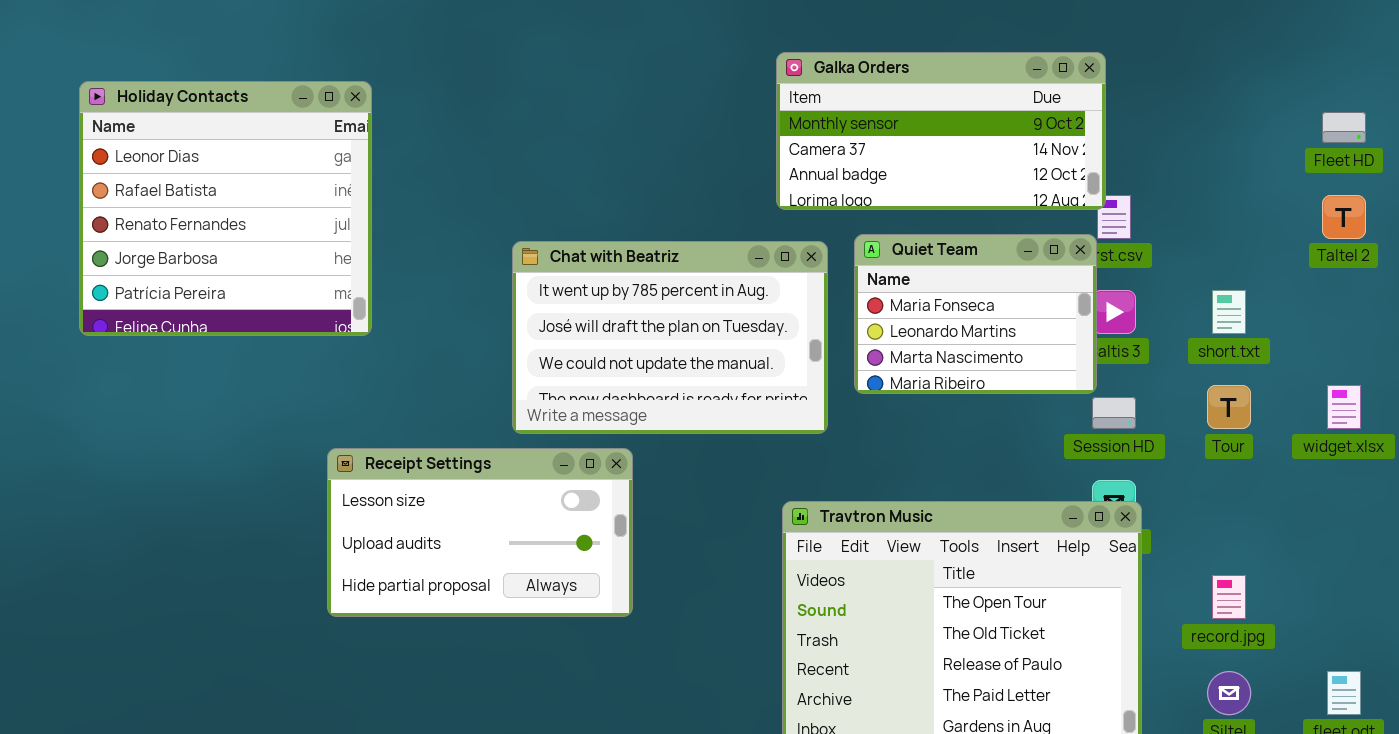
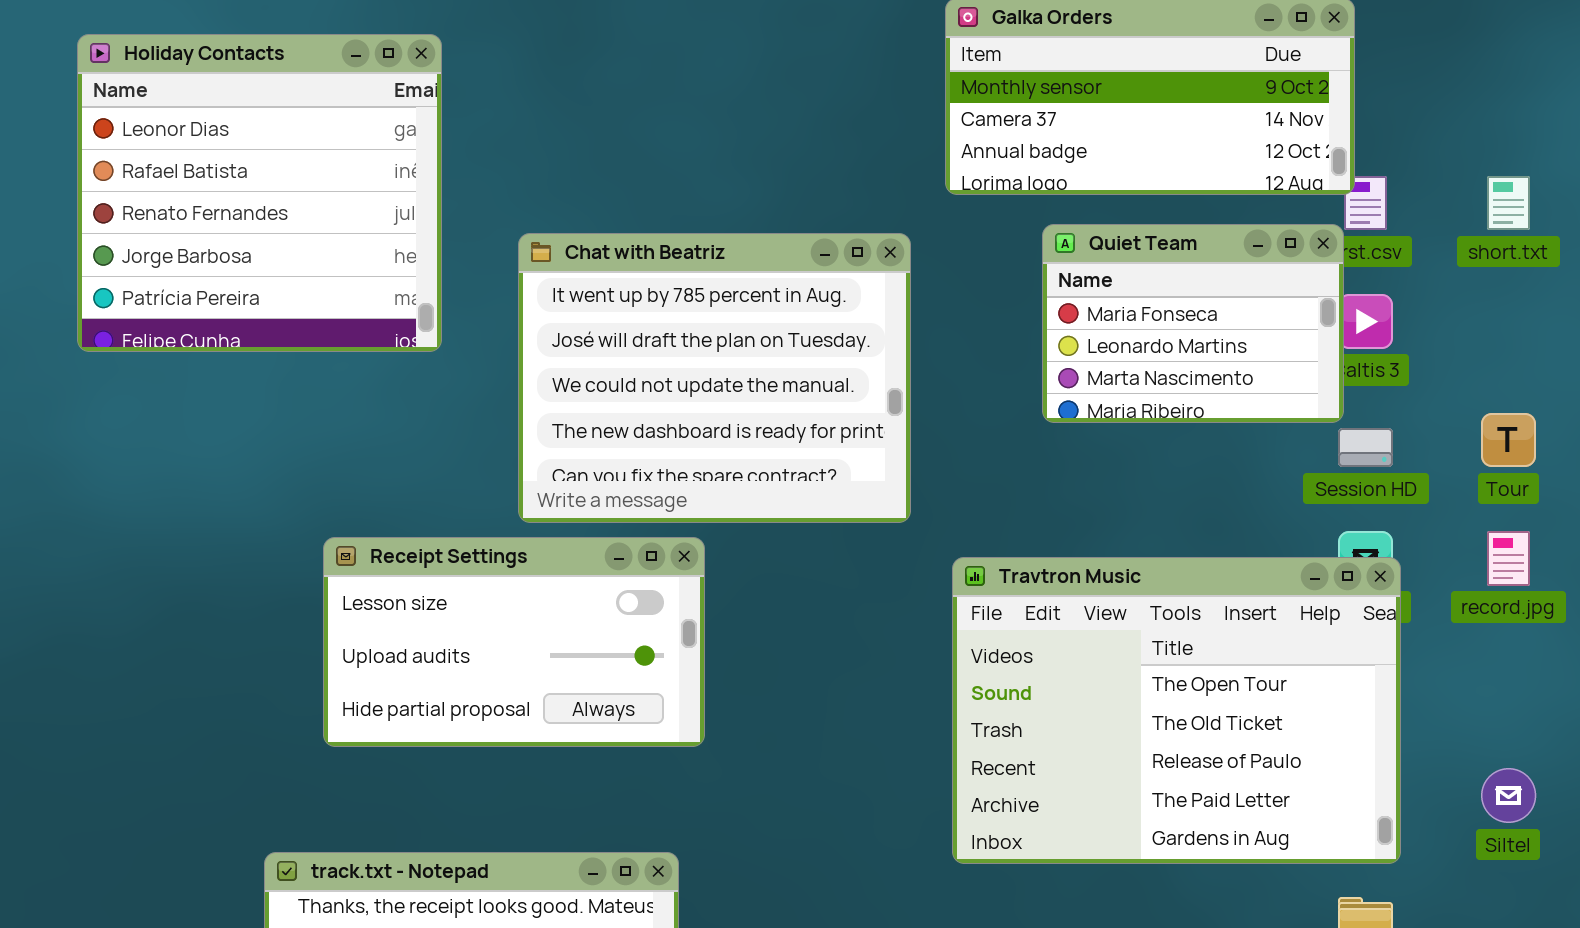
Chat with Beatriz: [512,241,828,434] -> [518,233,911,523], moved, resized
short.txt: [1212,290,1246,334] -> [1487,176,1530,230], moved
Receipt Settings: [327,448,633,617] -> [323,537,705,747], moved
record.jpg: [1212,575,1246,619] -> [1487,531,1530,586], moved

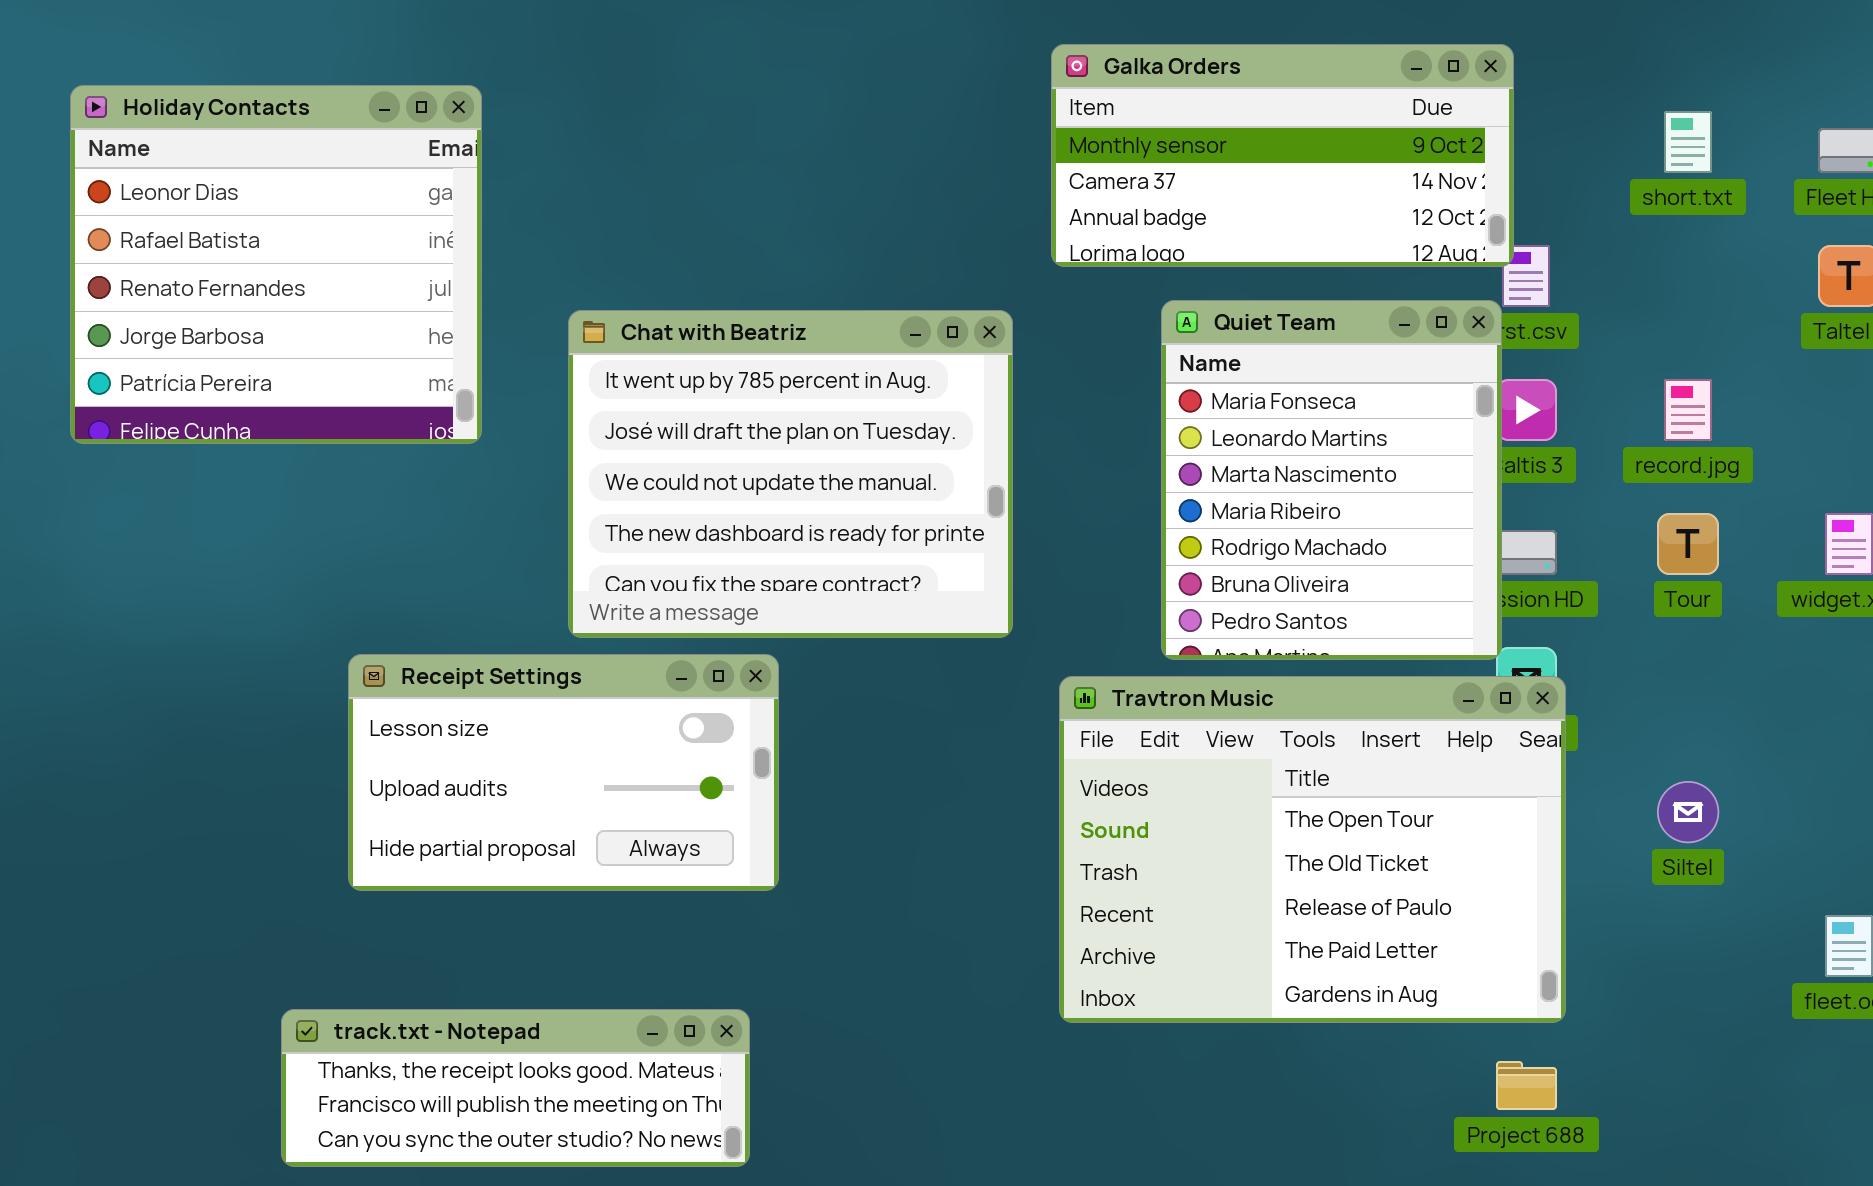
short.txt: [1487,176,1530,230] -> [1664,111,1712,173], moved
Quiet Team: [1042,224,1344,423] -> [1161,300,1502,660], resized
record.jpg: [1487,531,1530,586] -> [1664,379,1712,441], moved
Siltel: [1481,768,1536,823] -> [1657,781,1719,843], moved

